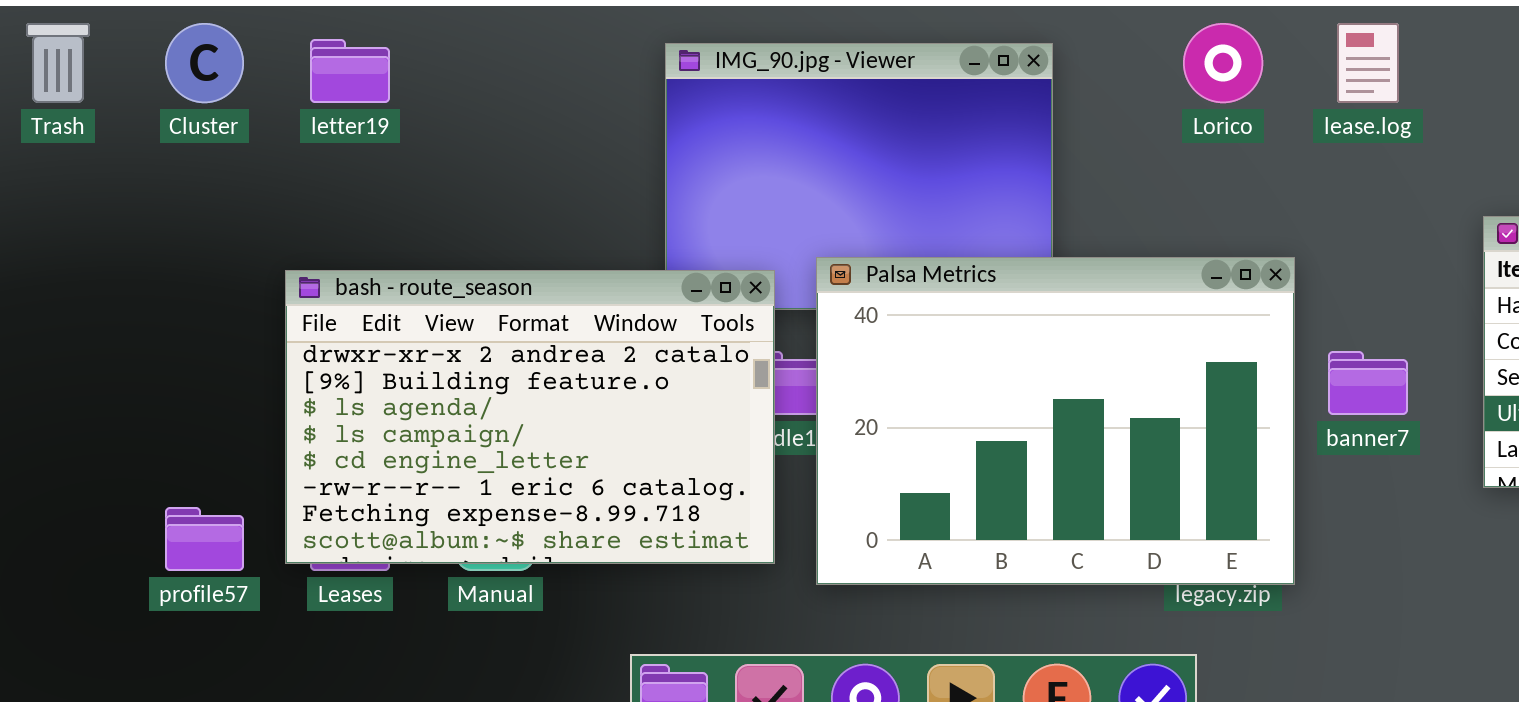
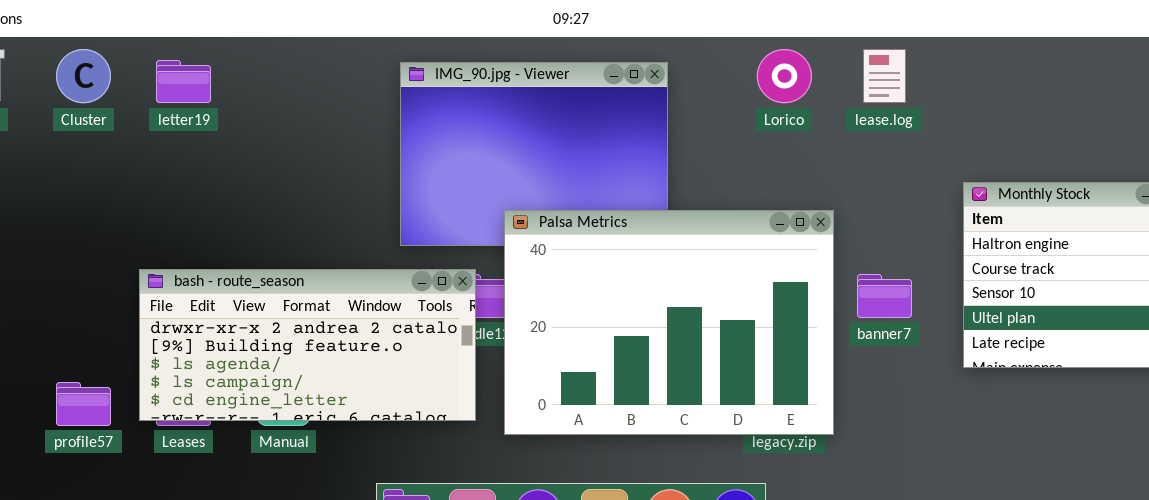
bash - route_season: [285,270,775,564] -> [139,269,476,421], resized

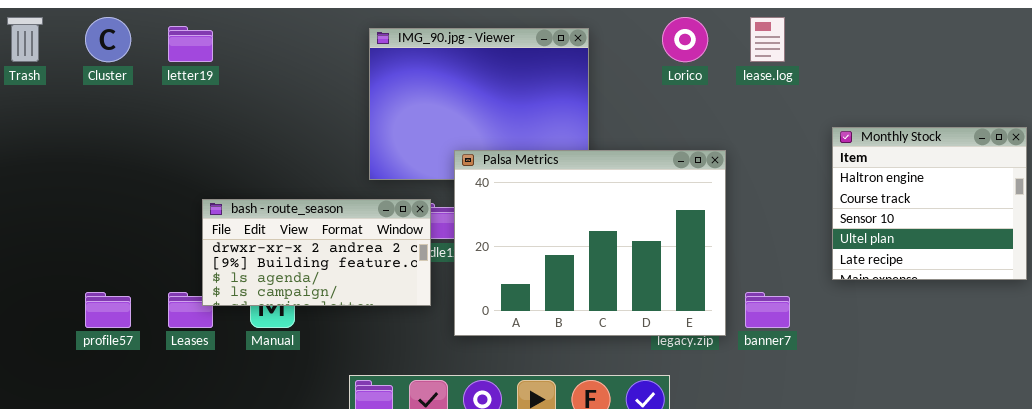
bash - route_season: [139,269,476,421] -> [202,199,431,306], resized
banner7: [857,274,912,318] -> [745,292,790,328], moved

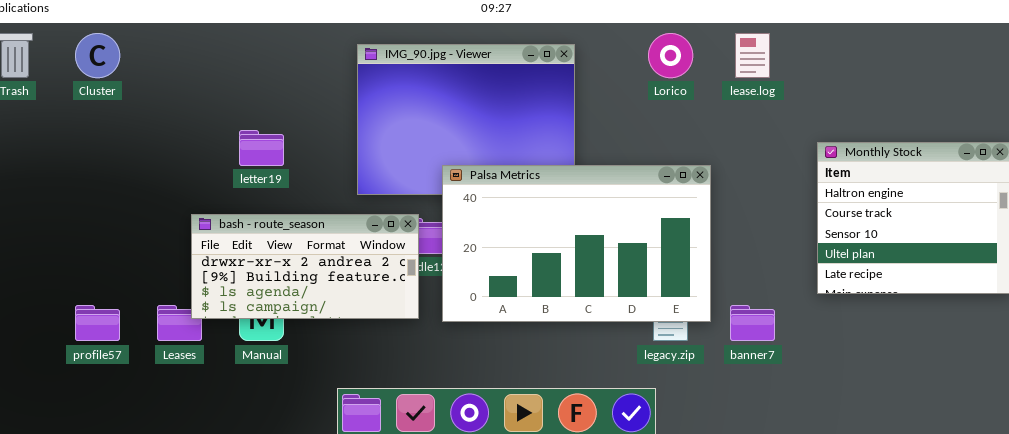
letter19: [168,26,213,62] -> [239,130,284,166], moved
Palsa Metrics: [454,150,726,336] -> [442,165,711,322], resized

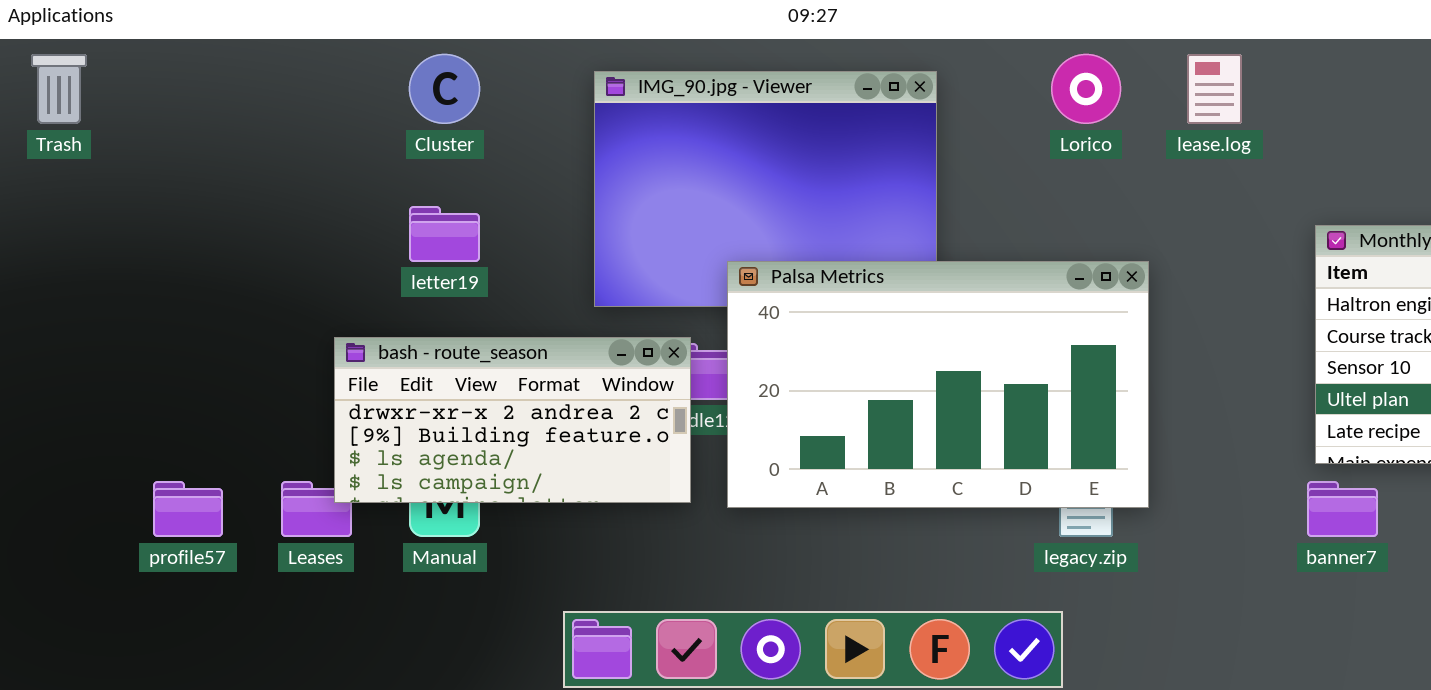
Cluster: [75,33,120,78] -> [409,54,480,124], moved
banner7: [730,305,775,341] -> [1307,481,1378,537], moved

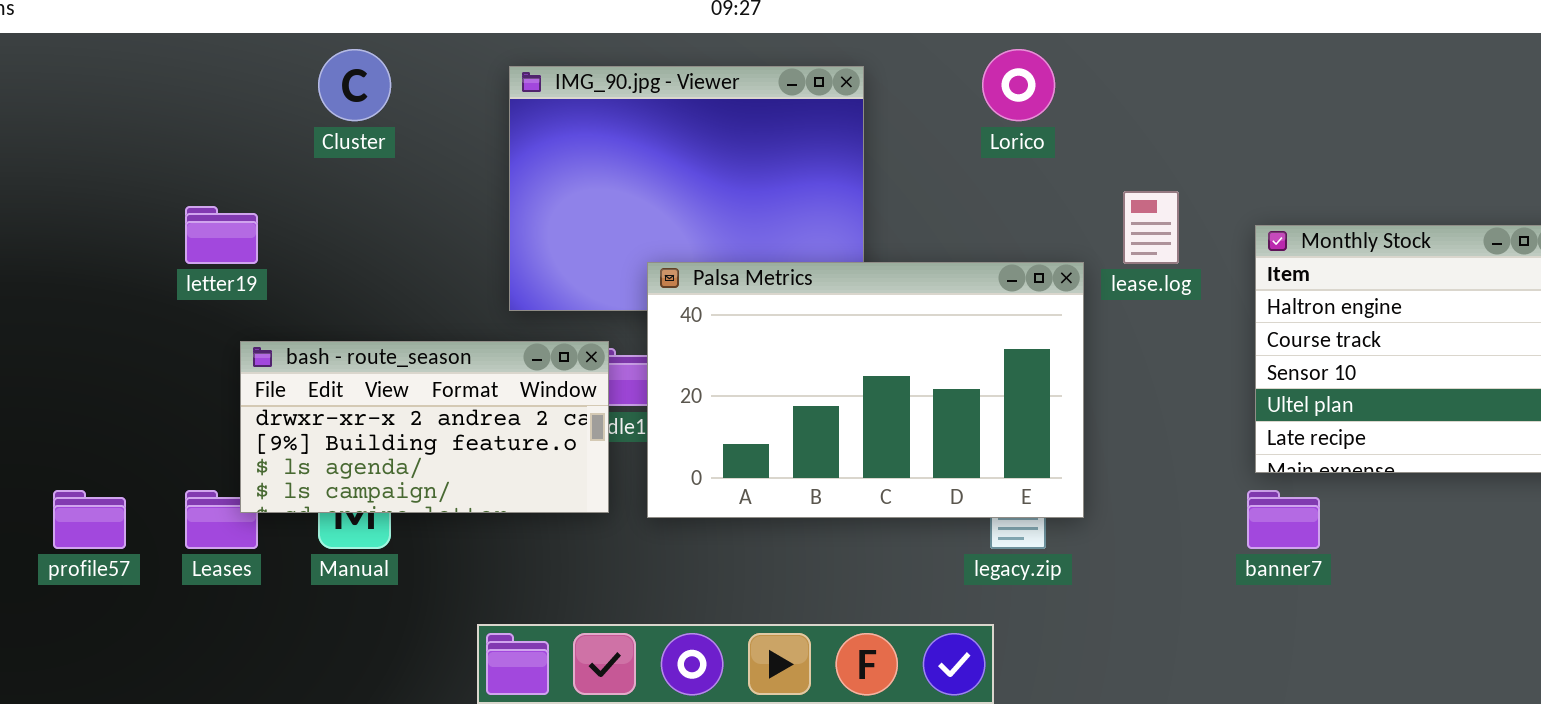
lease.log: [1187,54,1242,124] -> [1123,191,1179,264], moved
letter19: [409,206,480,262] -> [185,206,258,264], moved

